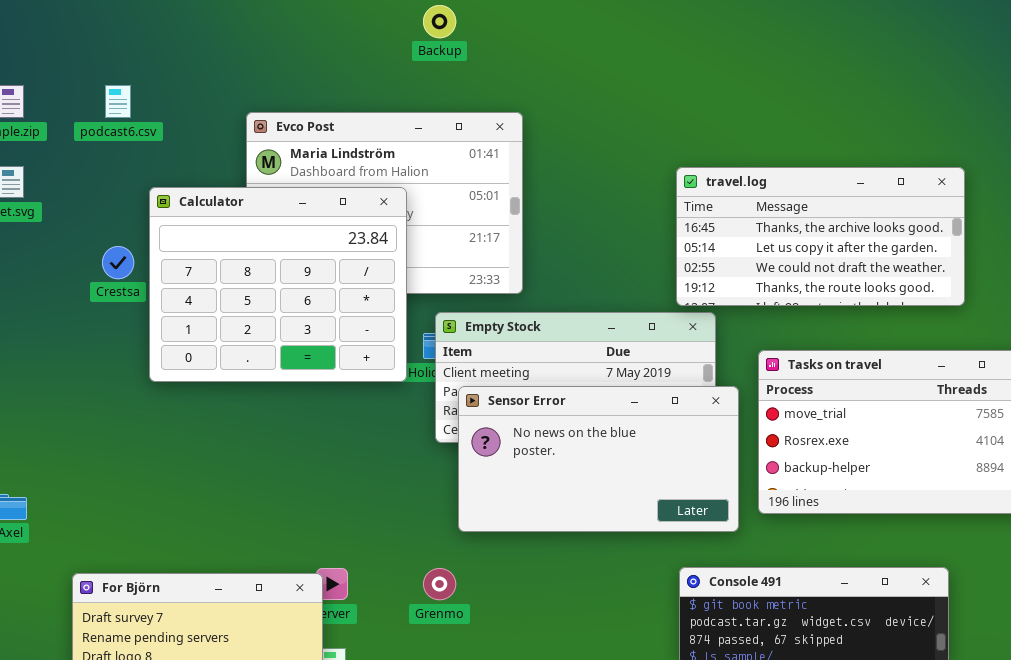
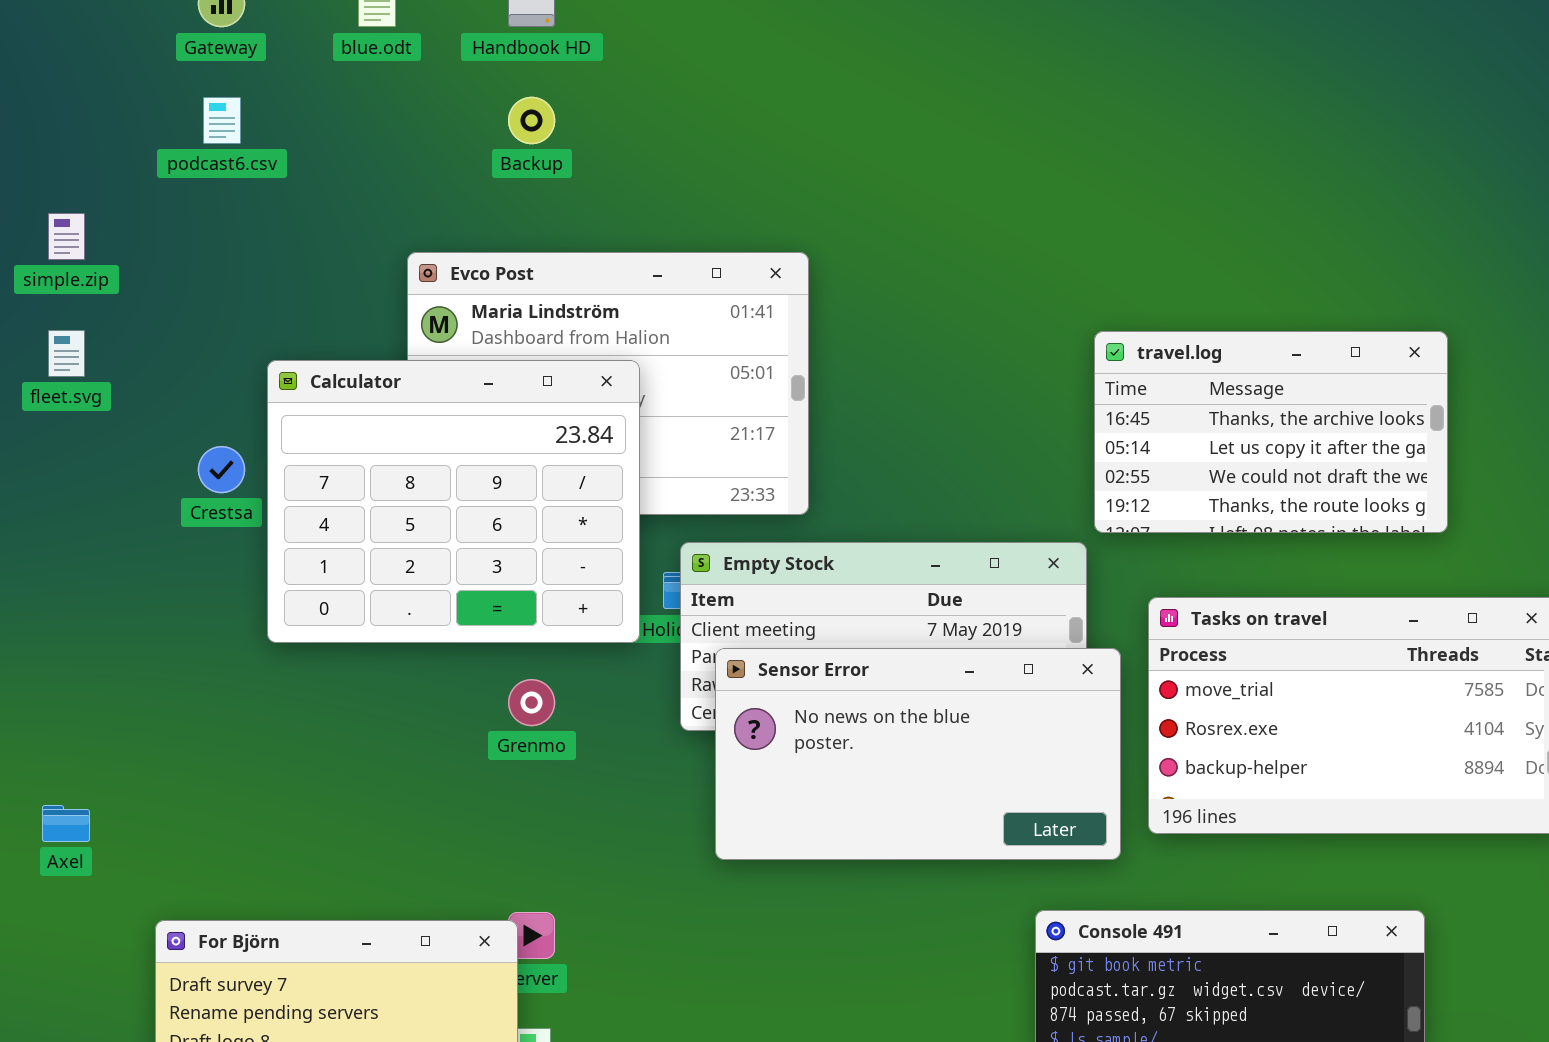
Backup: [423,5,456,38] -> [508,97,555,144], moved
podcast6.csv: [105,85,131,118] -> [203,97,241,144], moved
travel.log: [676,167,965,306] -> [1094,331,1448,533], resized
Grenmo: [423,568,456,600] -> [508,679,555,726], moved

